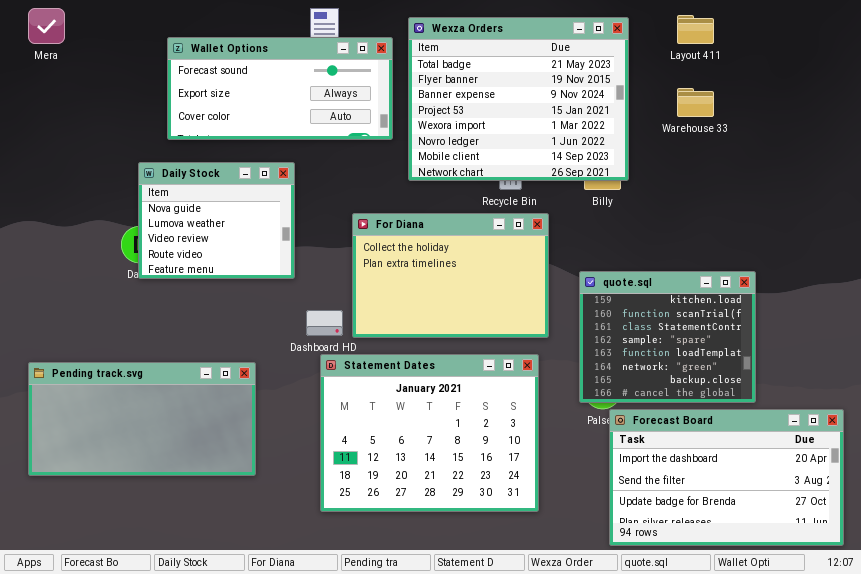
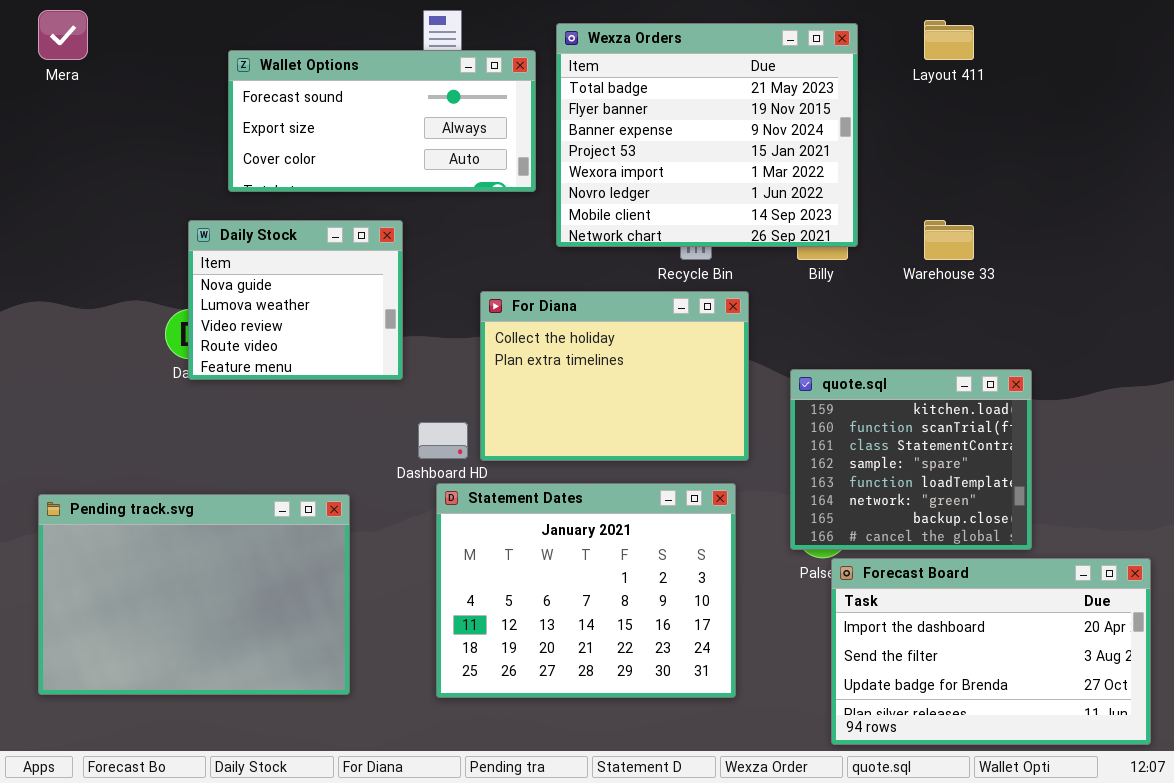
Warehouse 33: [677,88,714,117] -> [924,220,974,260], moved
Pending track.svg: [28,362,256,476] -> [38,494,350,695], resized

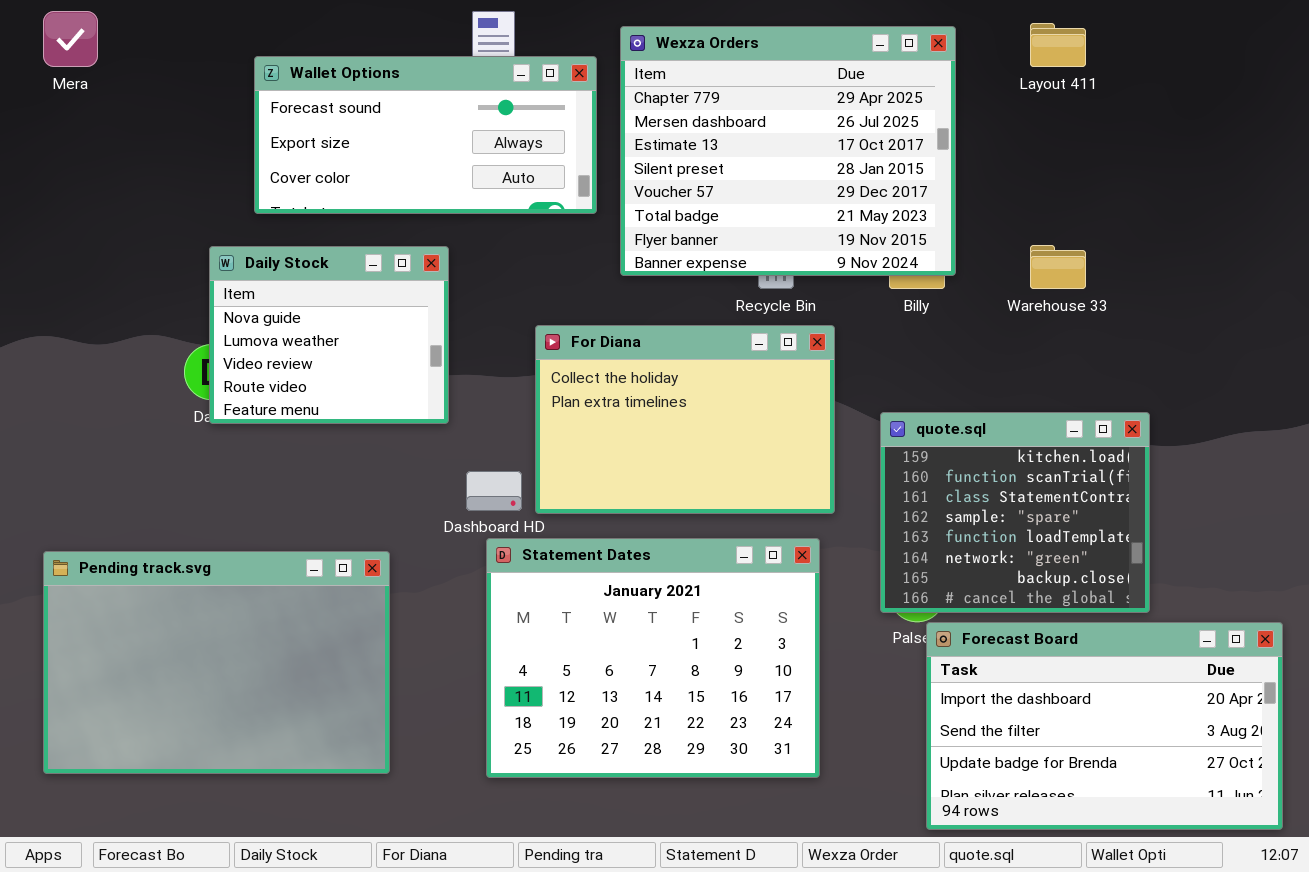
Wexza Orders: [556,23,858,247] -> [620,26,956,276], scrolled up 5 rows

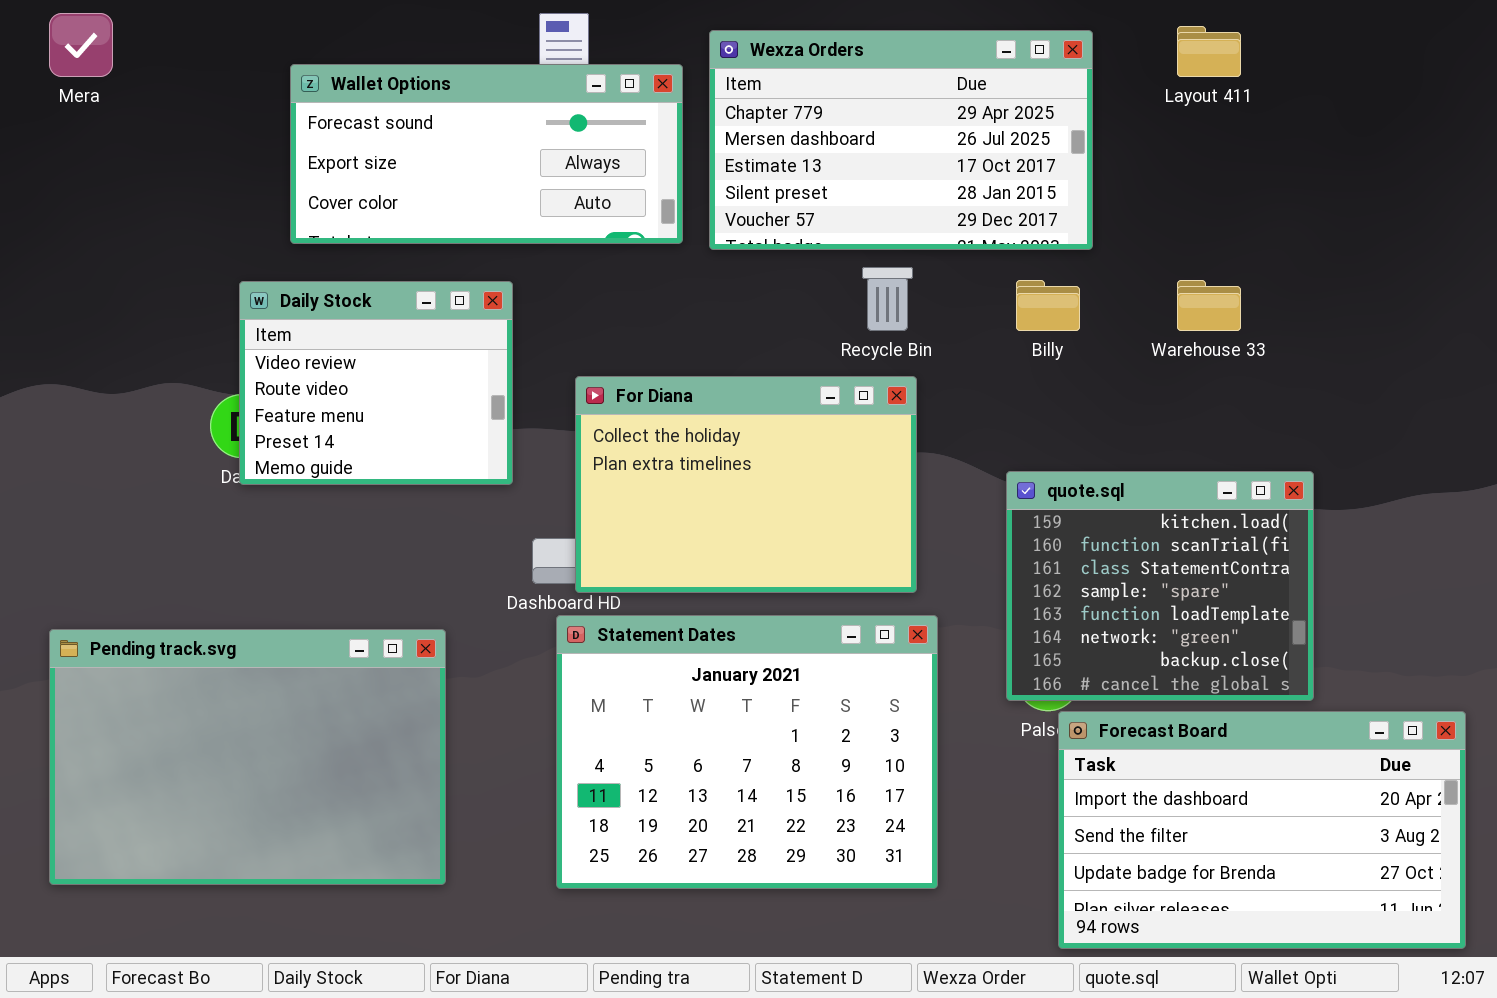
Wexza Orders: [620,26,956,276] -> [709,30,1093,250], resized
Daily Stock: [209,246,449,424] -> [239,281,513,485], scrolled down 2 rows
For Diana: [535,325,835,514] -> [575,376,917,593], moved

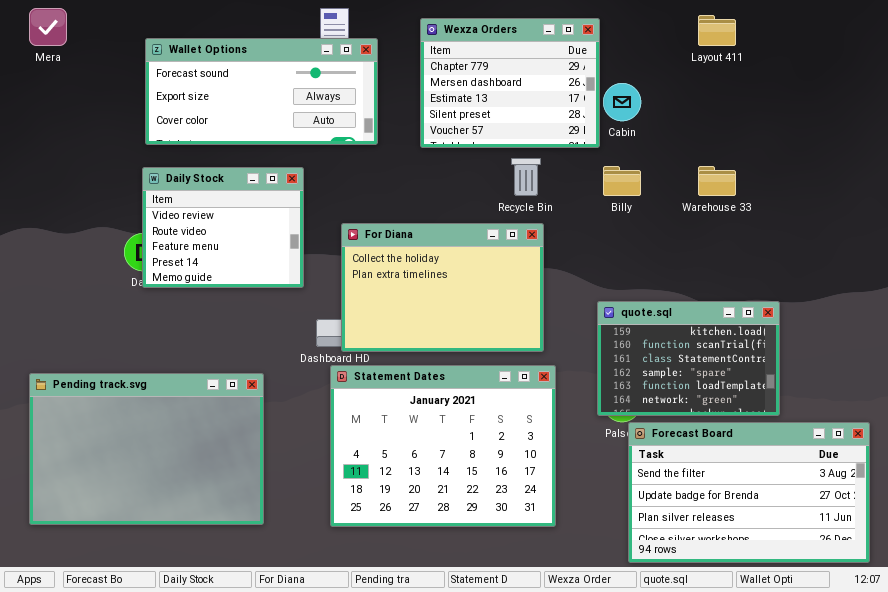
Wexza Orders: [709,30,1093,250] -> [420,18,600,148], resized
Wallet Options: [290,64,683,244] -> [145,38,378,145], moved
quote.sql: [1006,471,1314,701] -> [597,301,780,416], resized
Forecast Board: [1058,711,1466,949] -> [628,422,870,563], scrolled down 1 row

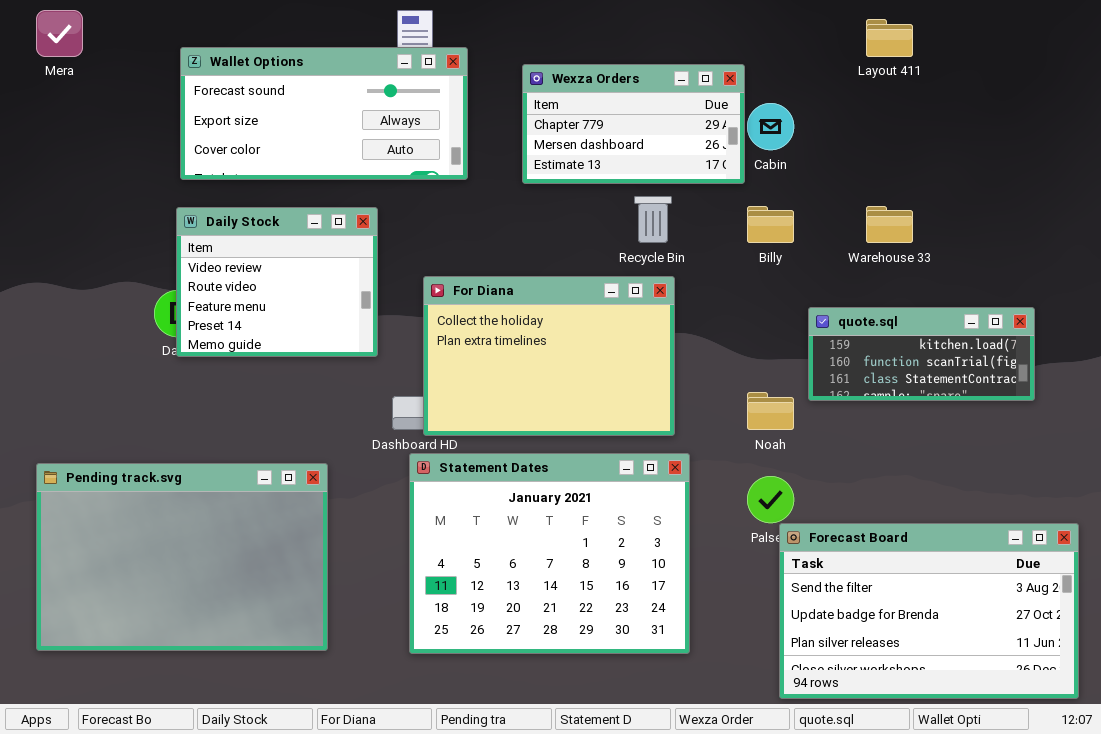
Wexza Orders: [420,18,600,148] -> [522,64,745,184], resized
quote.sql: [597,301,780,416] -> [808,307,1035,401], moved, resized

